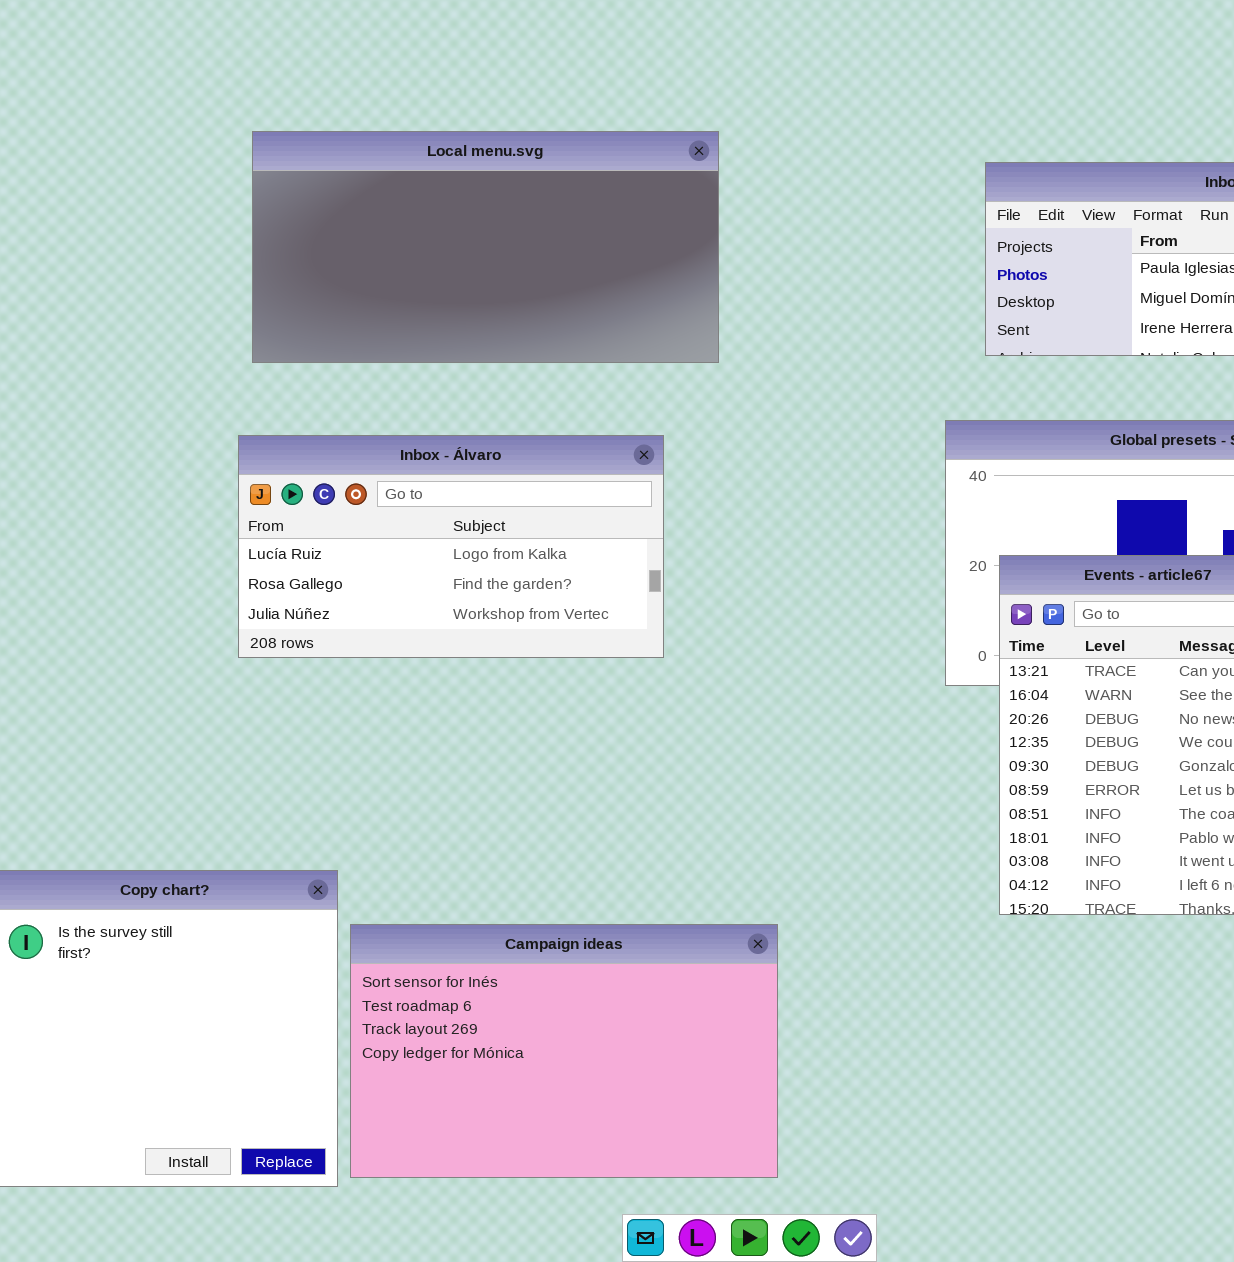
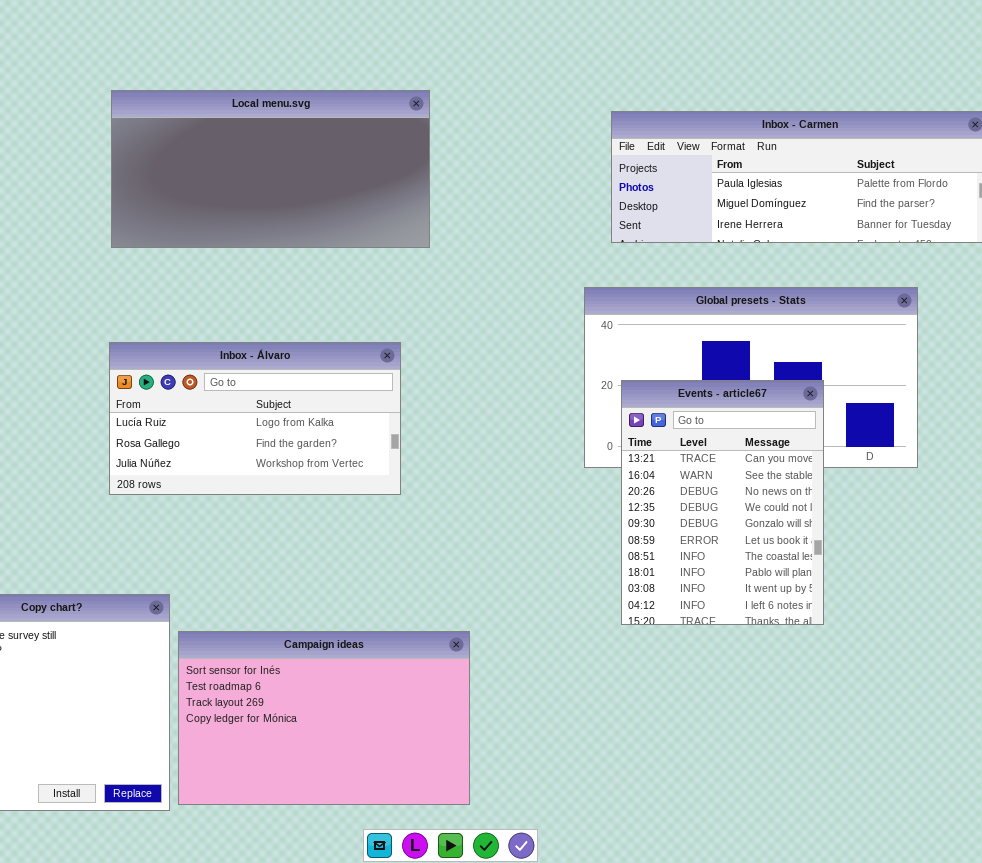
Inbox - Álvaro: [238,435,664,658] -> [109,342,401,495], moved

